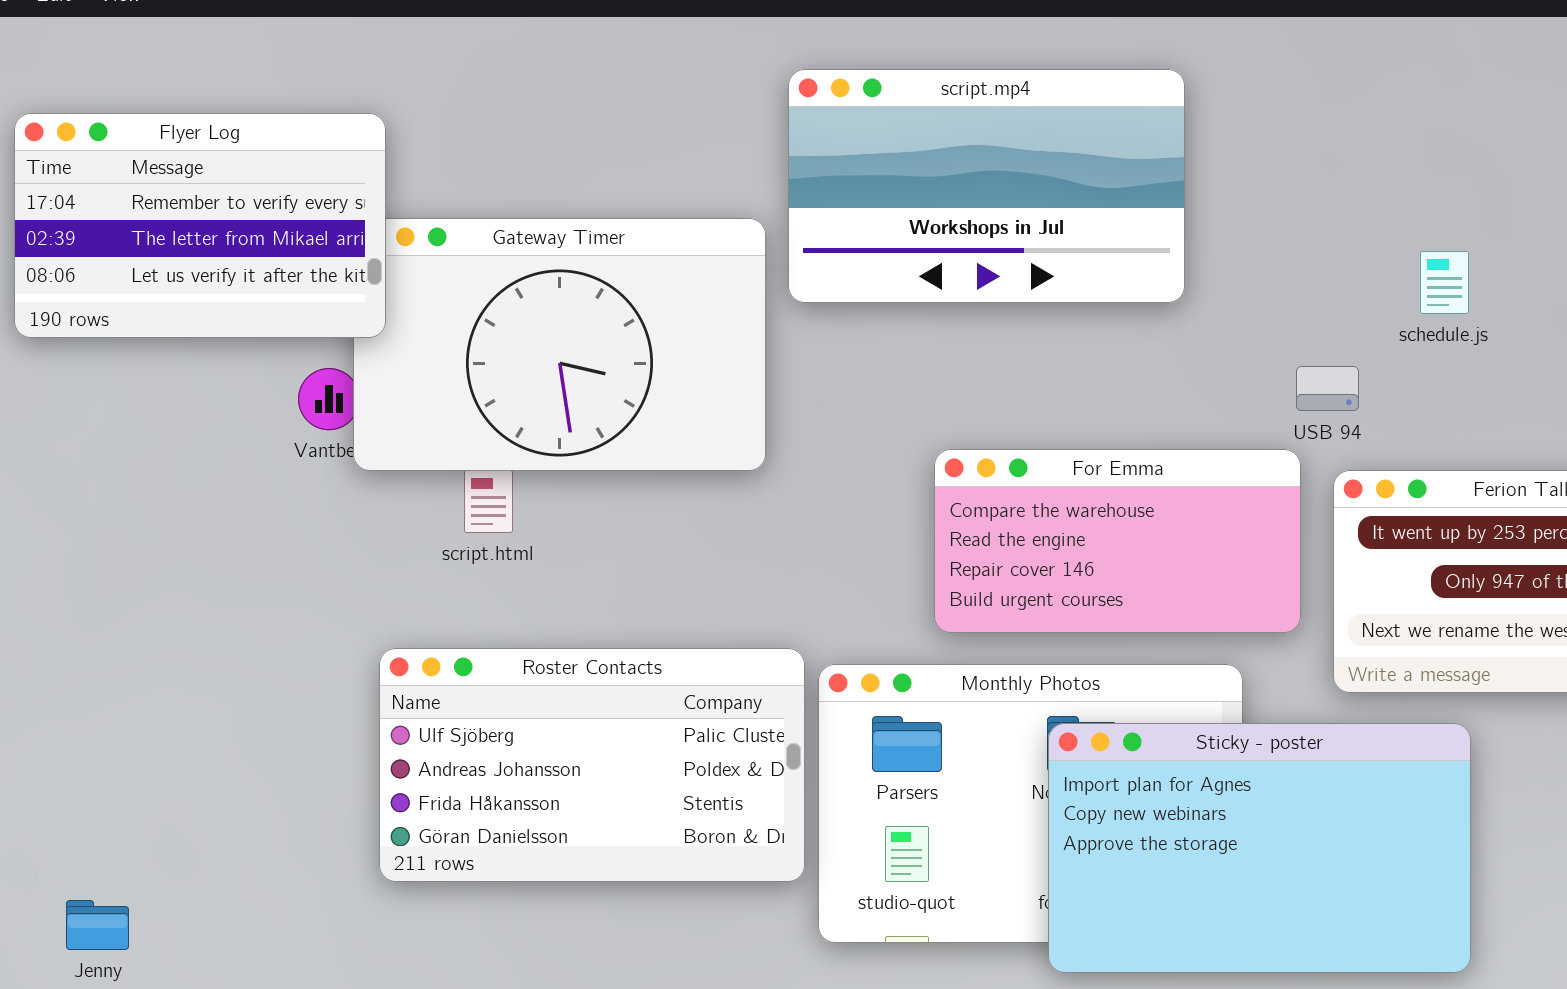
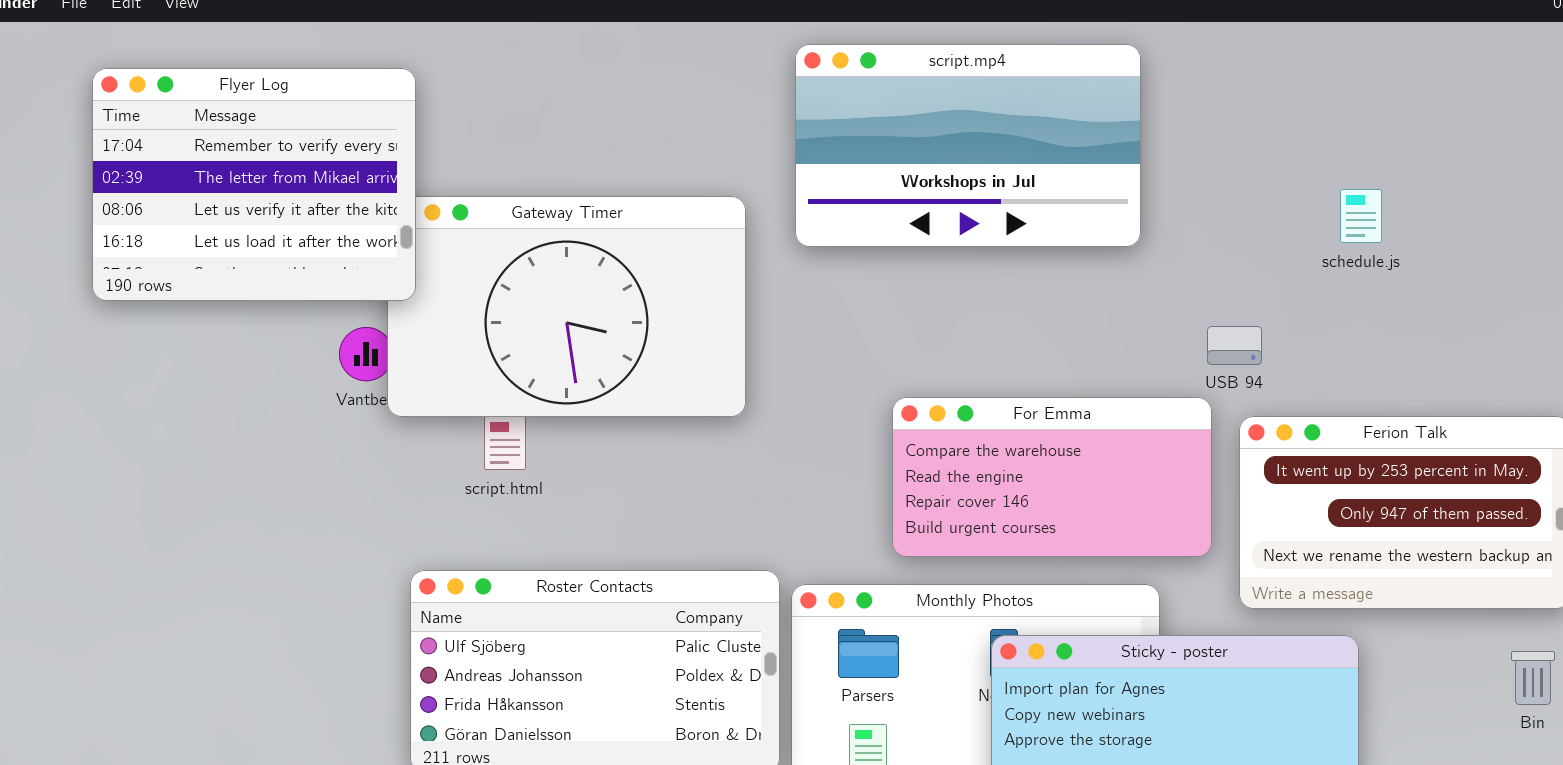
script.mp4: [788,69,1185,303] -> [795,44,1141,247], moved
Flyer Log: [14,113,386,338] -> [92,68,416,301], resized
schedule.js: [1420,251,1469,314] -> [1340,189,1382,243], moved

